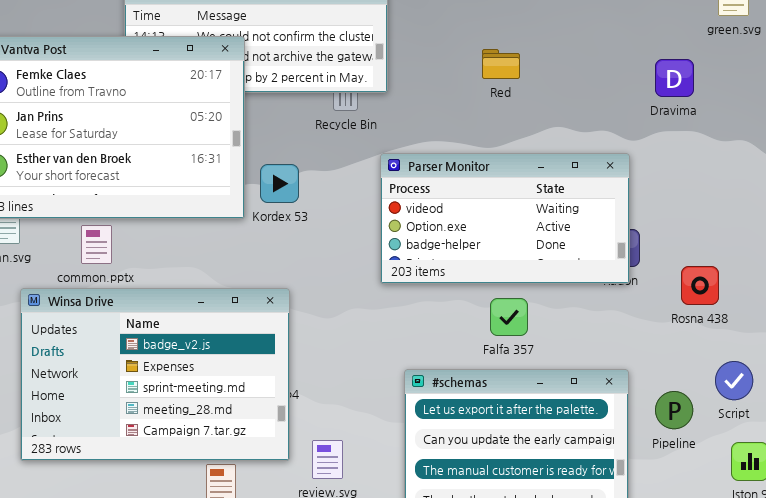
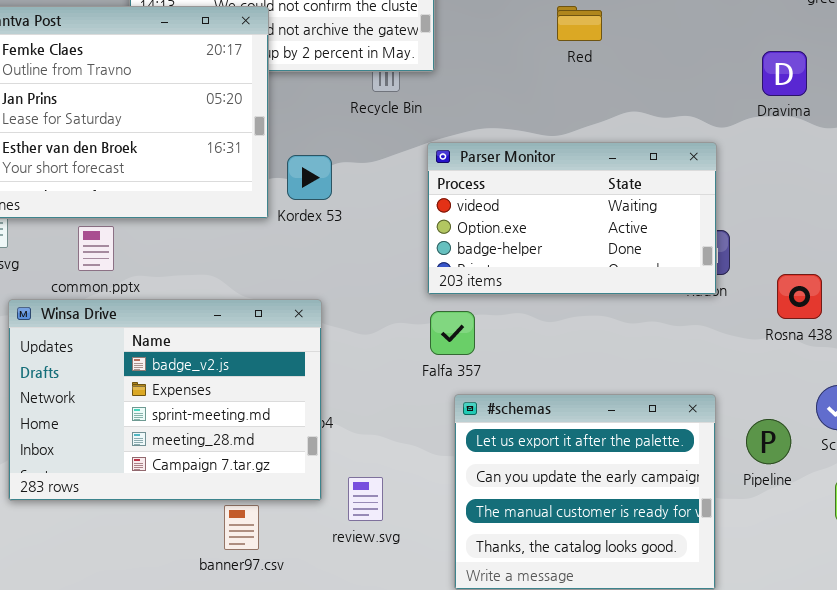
Red: [482,49,520,79] -> [557,6,602,41], moved
Dravima: [655,59,694,97] -> [762,51,807,96], moved
Falfa 357: [490,298,528,336] -> [430,311,475,355], moved

